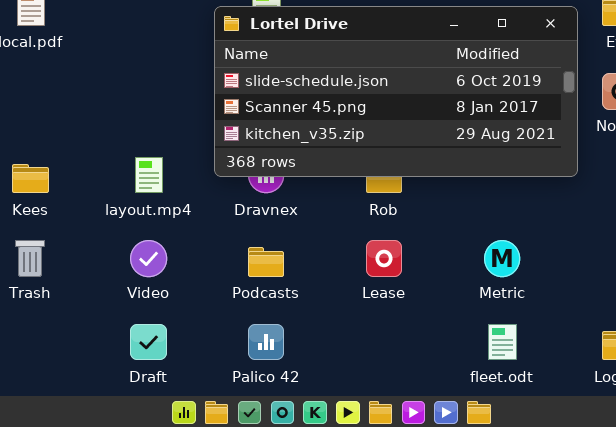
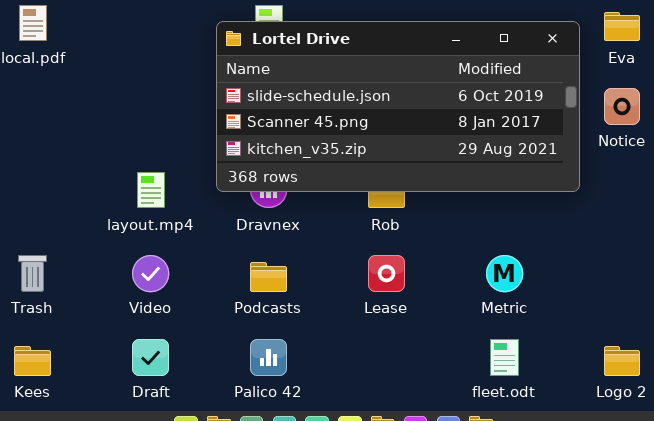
Kees: [12,164,49,193] -> [14,346,51,376], moved

